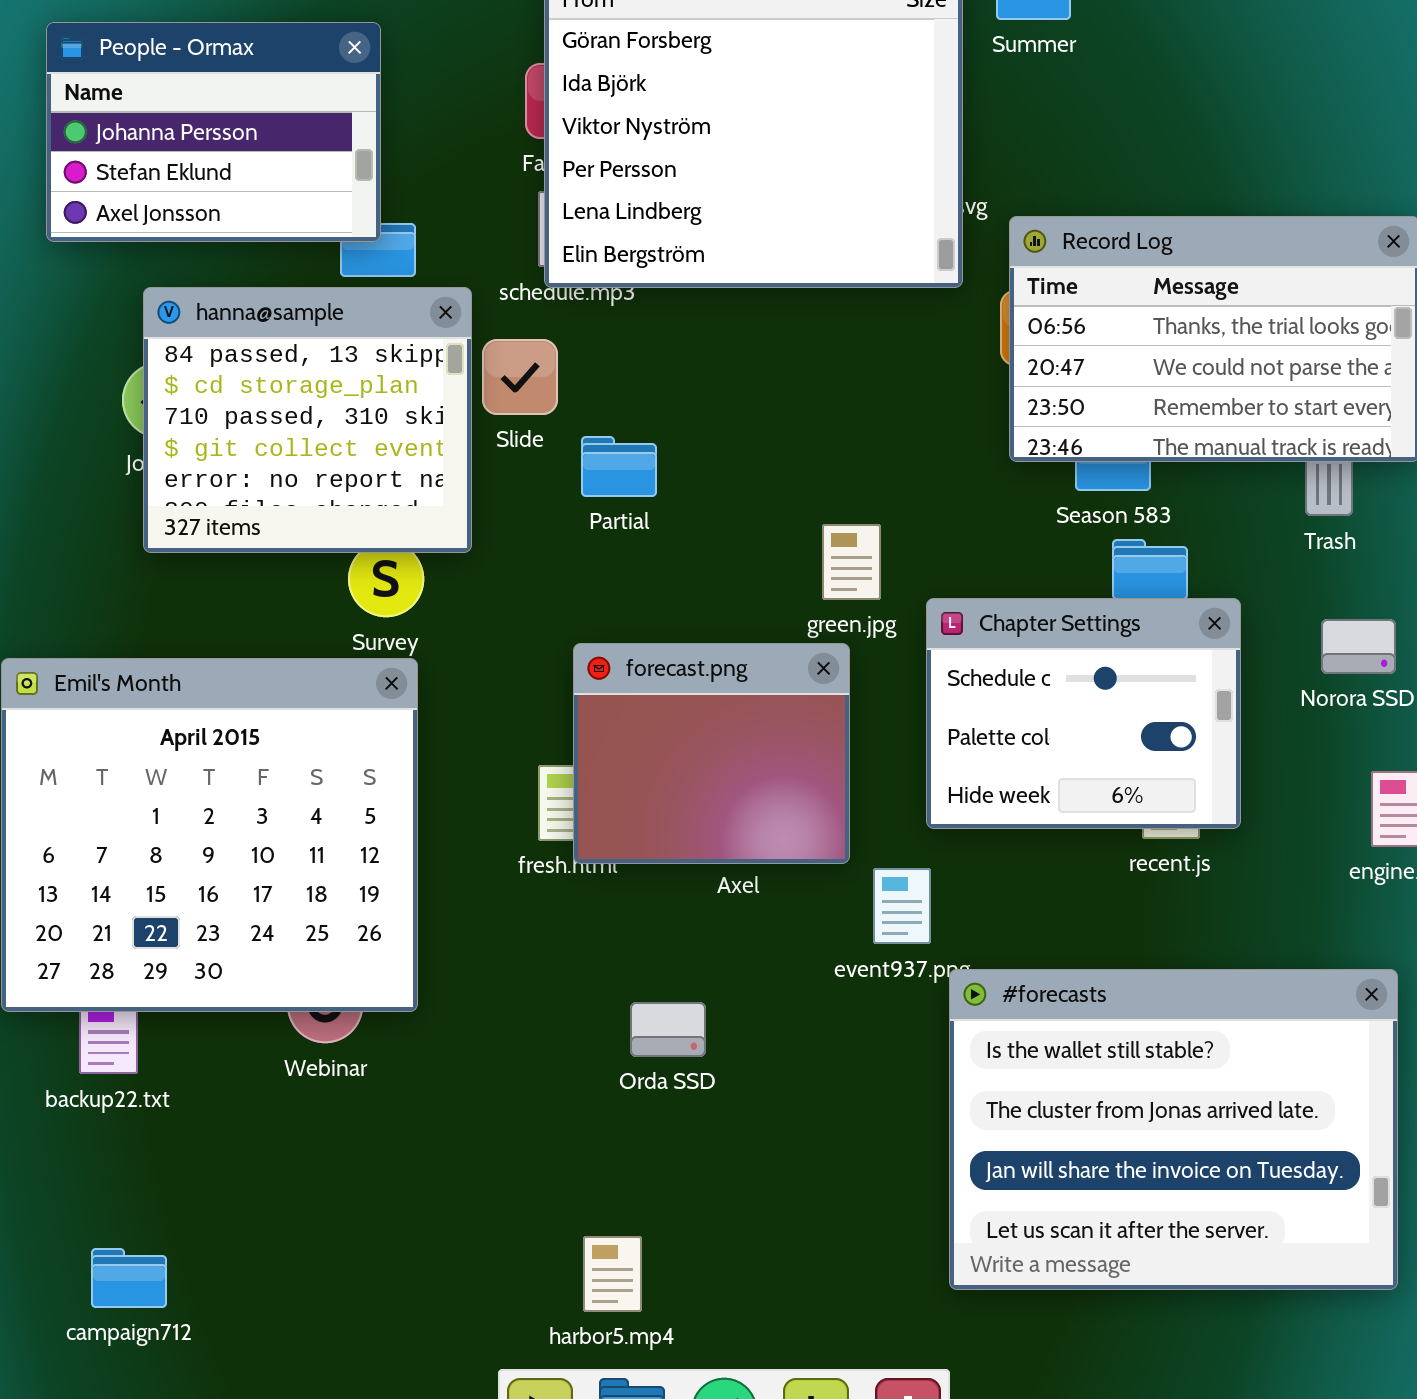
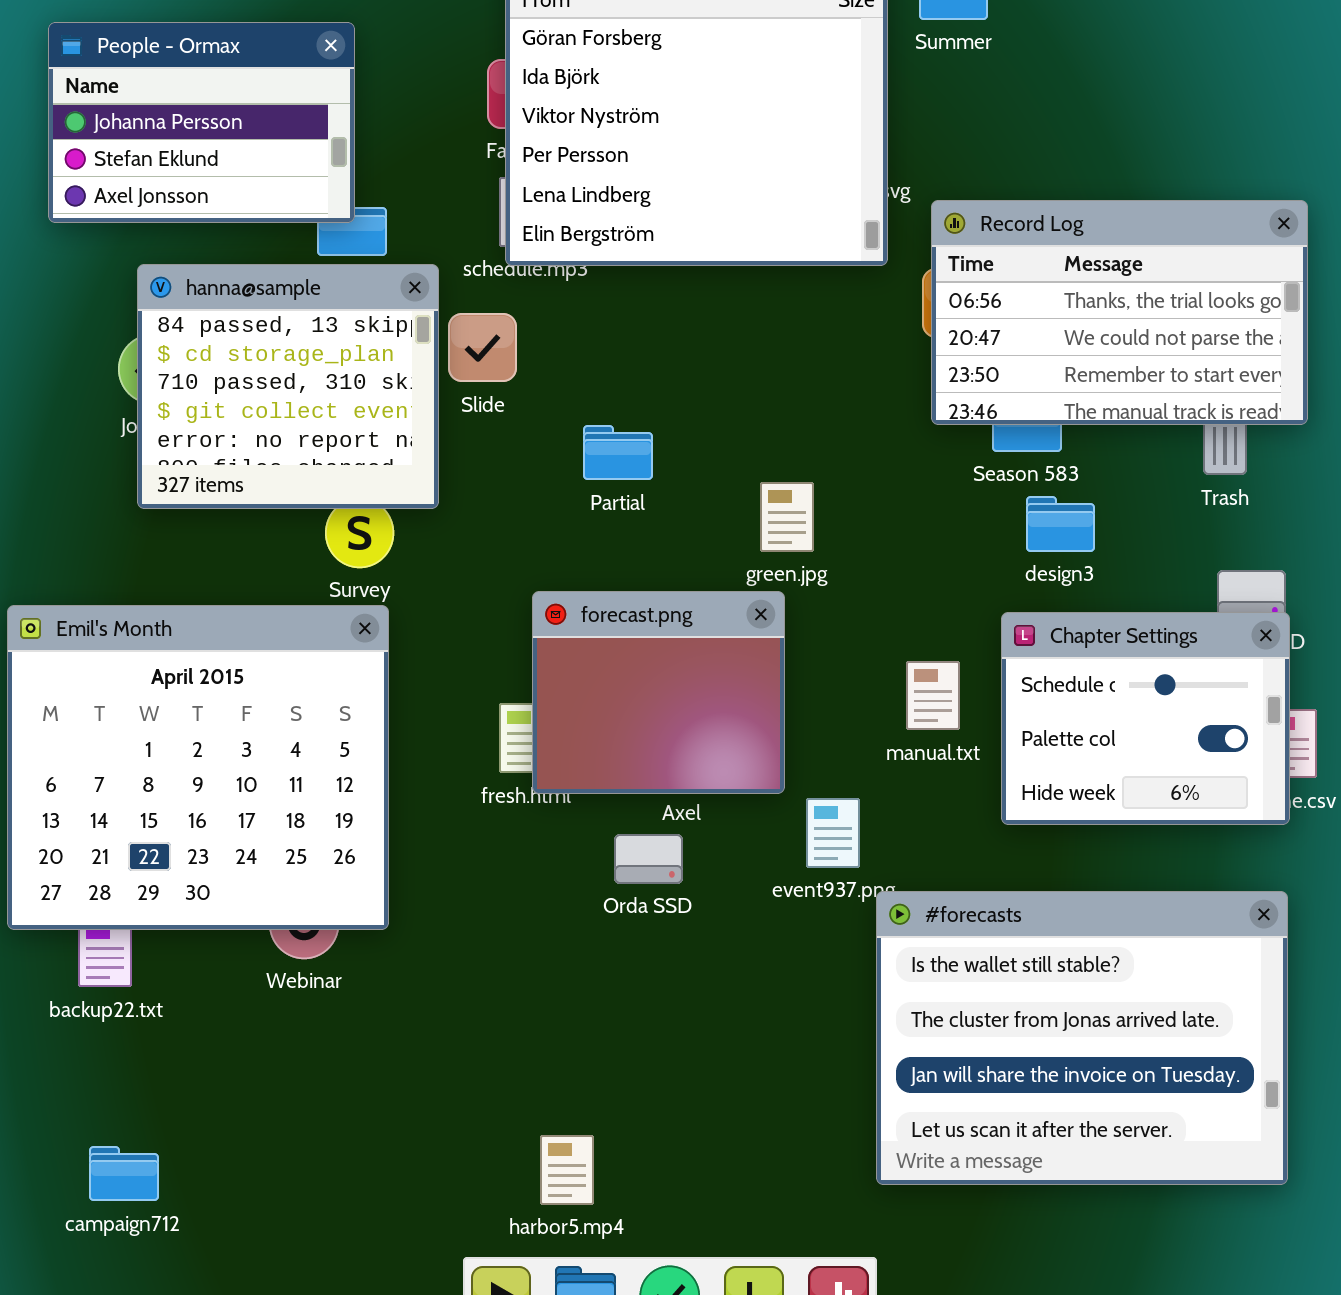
Partial: [581,436,657,497] -> [583,425,653,480], moved
Chapter Settings: [926,598,1241,829] -> [1001,612,1290,825], moved
Orda SSD: [630,1002,706,1057] -> [614,834,683,884], moved

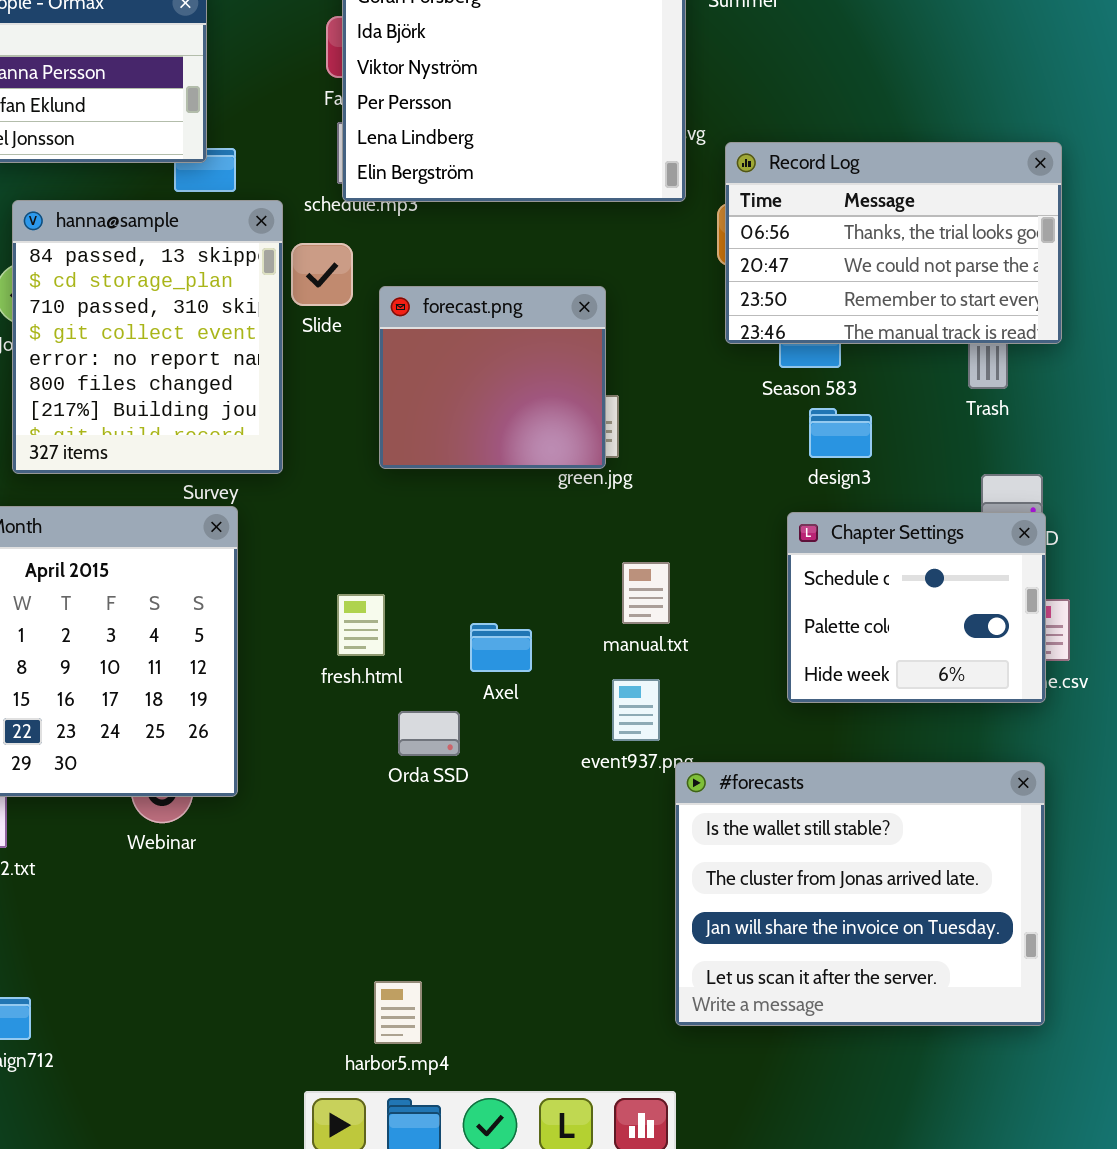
hanna@sample: [137,264,439,509] -> [12,200,283,474], resized
forecast.png: [532,591,785,794] -> [379,286,606,469], moved
manual.txt: [906,661,960,730] -> [622,562,670,624], moved
Orda SSD: [614,834,683,884] -> [398,711,460,756], moved

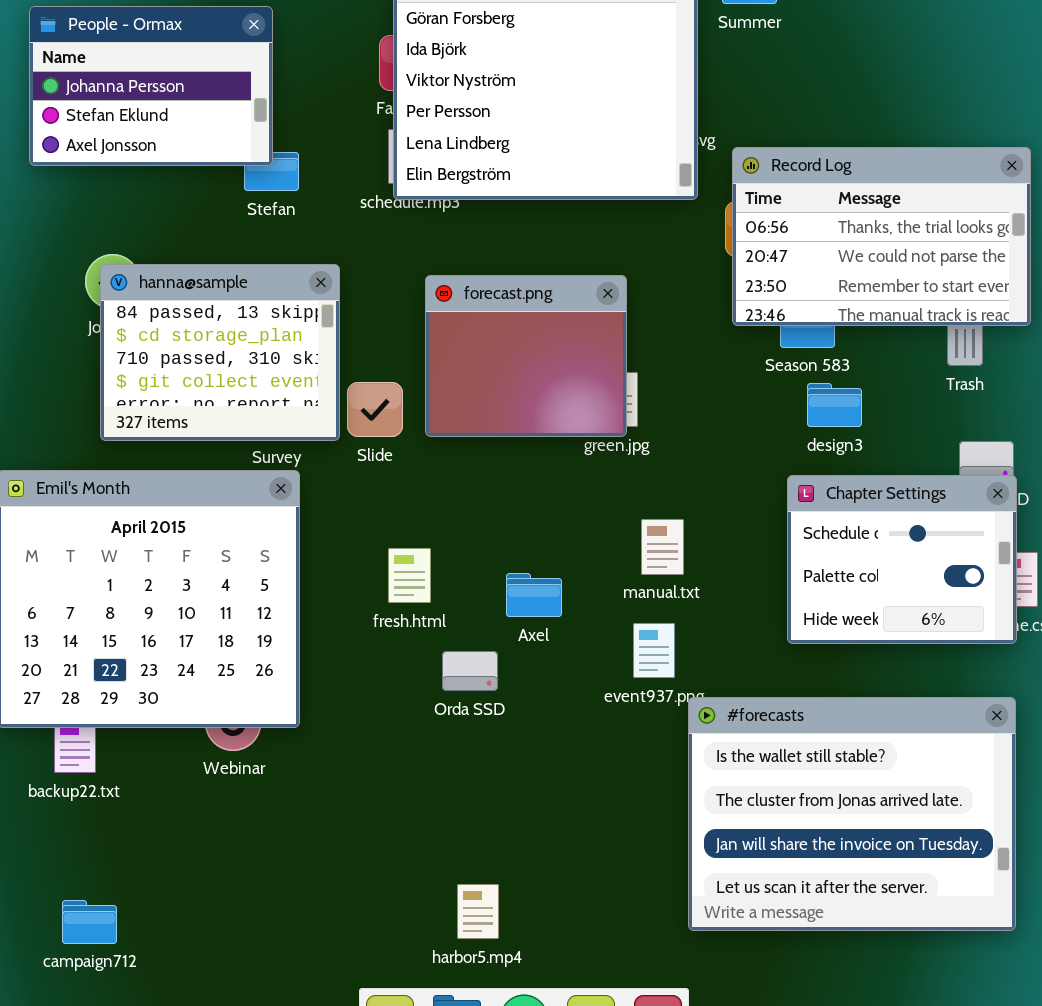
hanna@sample: [12,200,283,474] -> [100,264,340,441], resized
Slide: [291,243,353,306] -> [347,382,403,437], moved
harbor5.mp4: [374,981,422,1044] -> [457,884,499,939], moved

